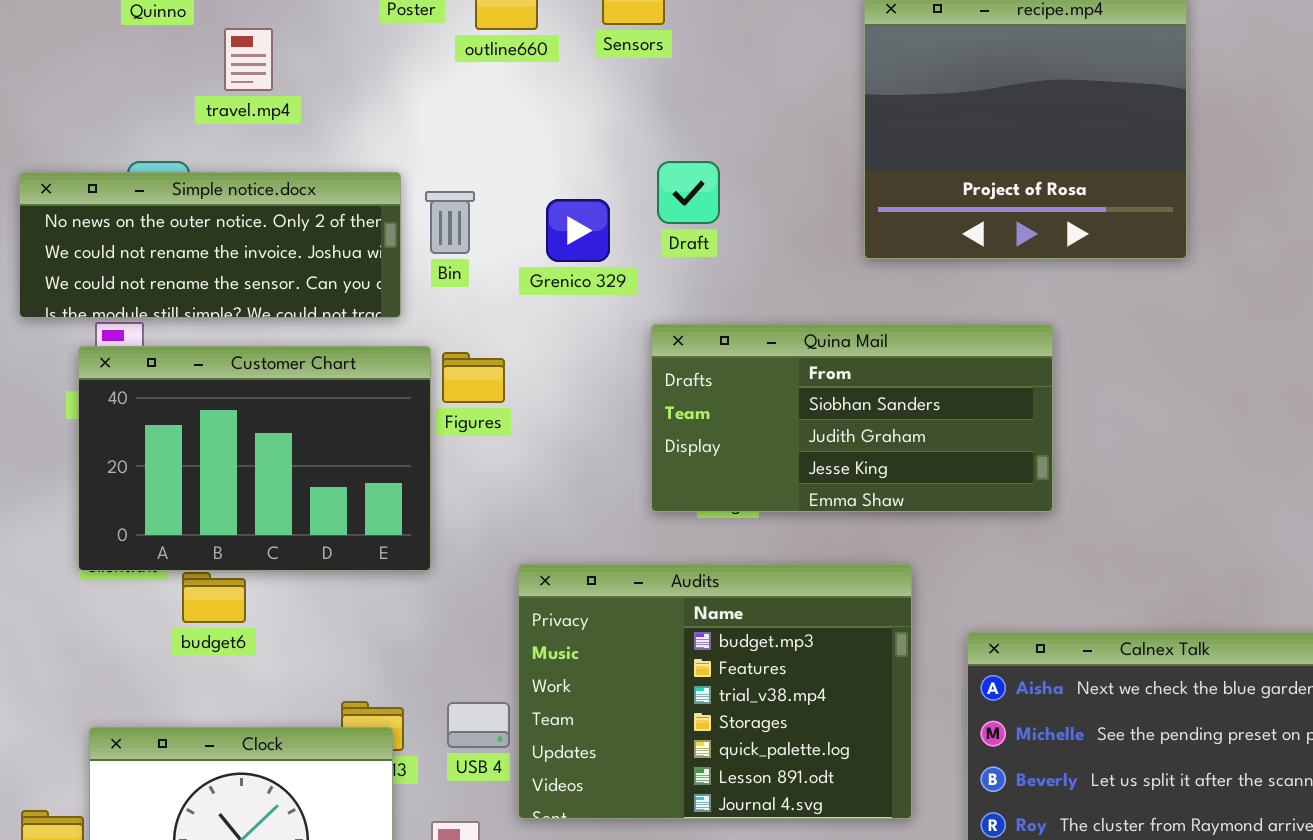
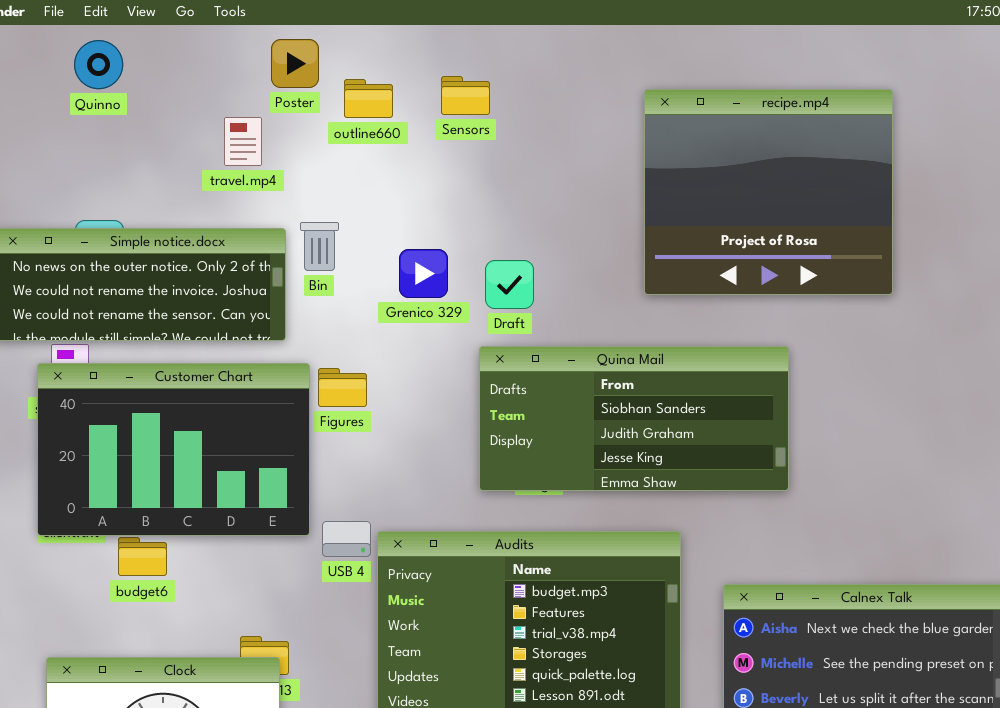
travel.mp4: [224,28,273,91] -> [224,117,262,166], moved
Draft: [657,161,720,224] -> [485,260,534,309], moved
Bin: [425,191,475,254] -> [300,222,339,271], moved
USB 4: [447,702,510,748] -> [322,521,371,557], moved

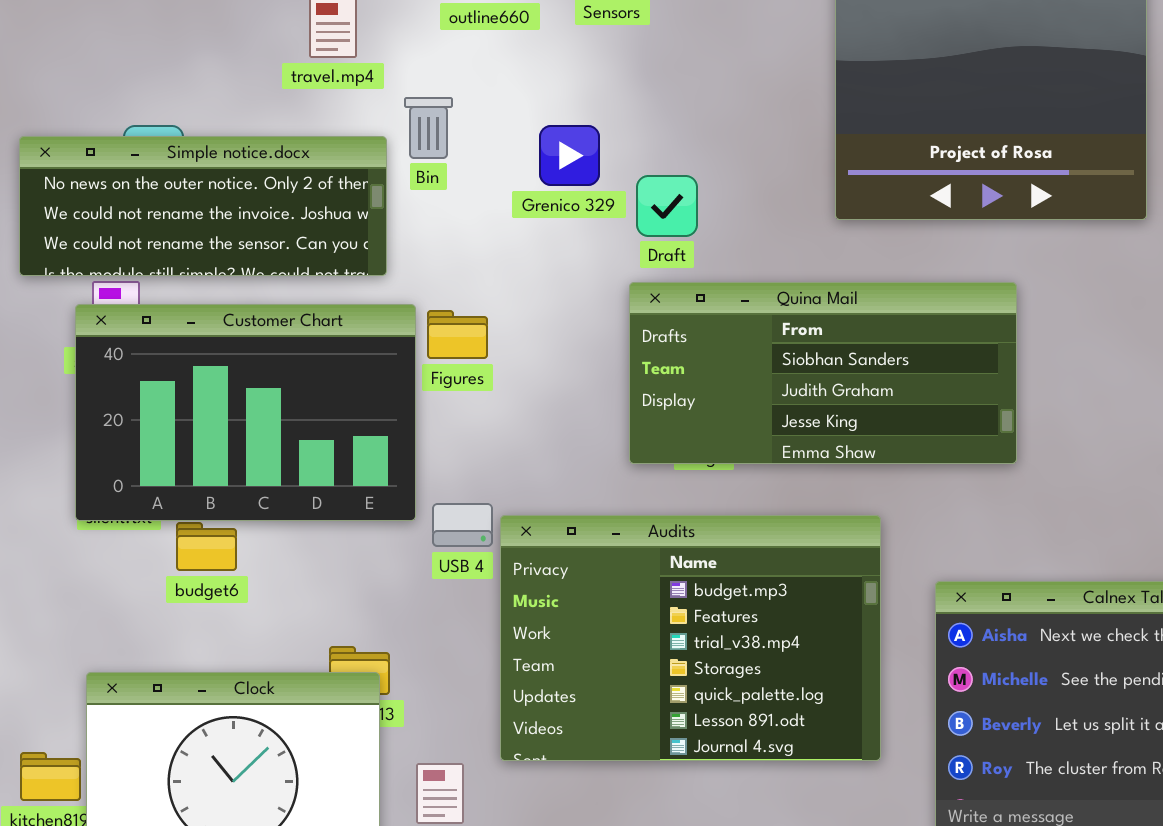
Bin: [300,222,339,271] -> [404,97,453,159], moved
Grenico 329: [399,249,448,298] -> [539,125,600,186], moved

